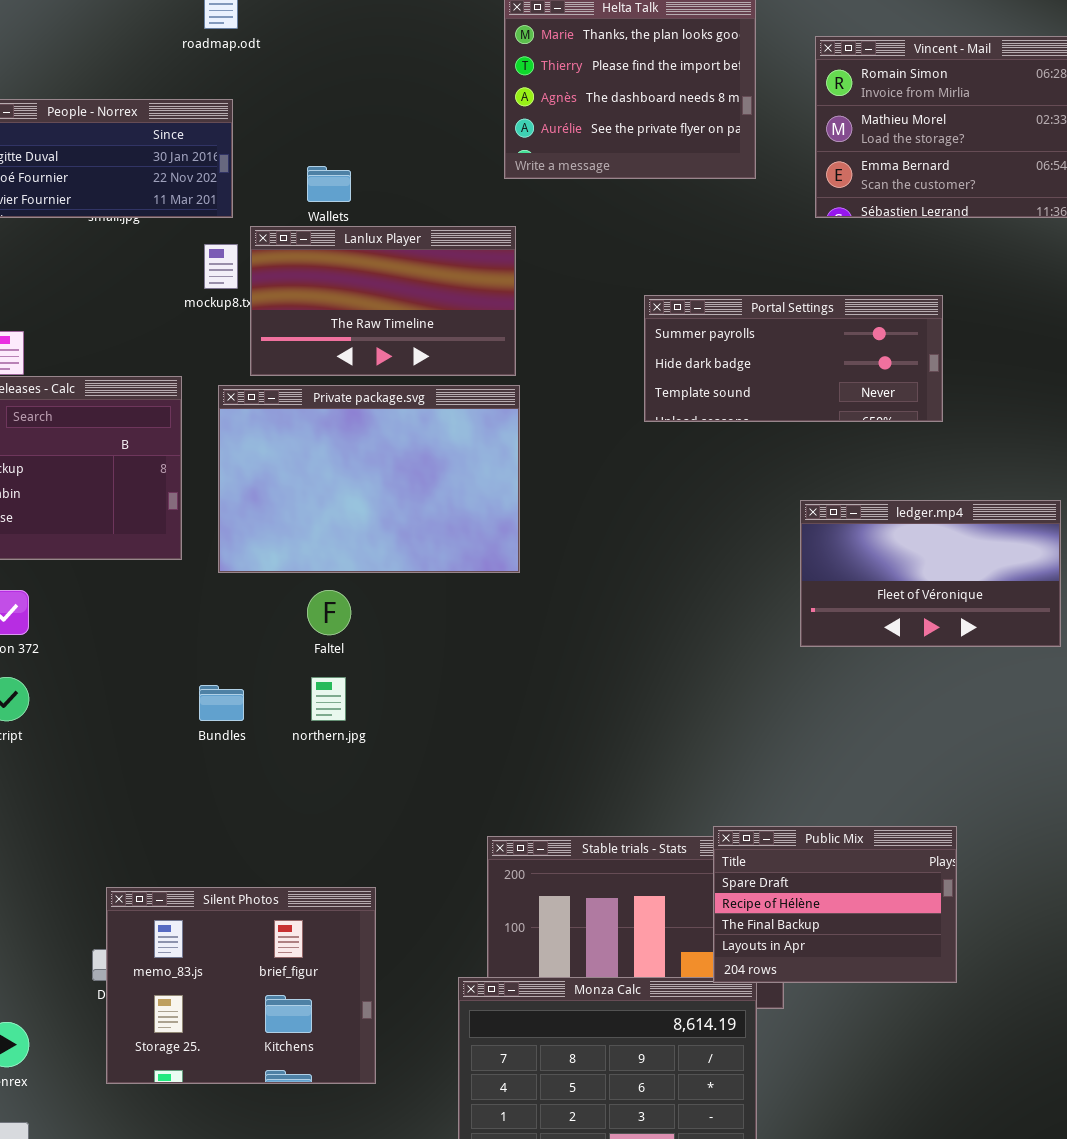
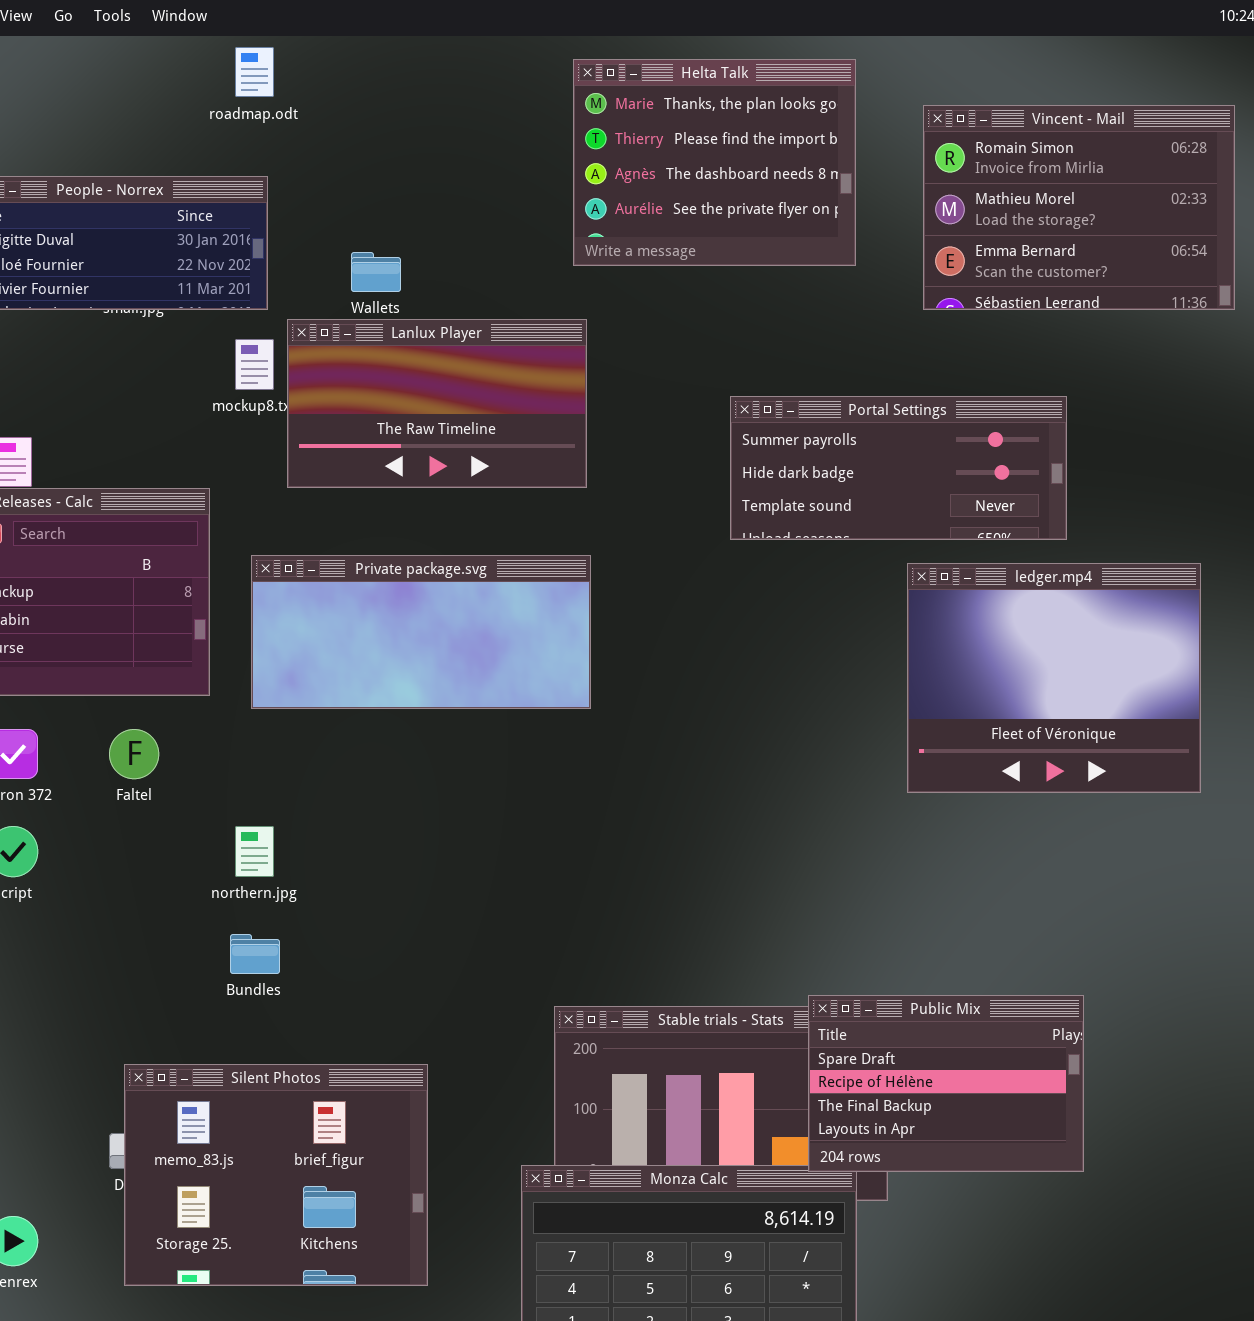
Private package.svg: [218,385,520,573] -> [251,555,591,709], resized
ledger.mp4: [800,500,1061,647] -> [907,563,1201,793], resized
Faltel: [307,590,351,635] -> [109,729,159,779], moved
northern.jpg: [311,677,346,721] -> [235,826,274,877], moved
Bundles: [199,685,244,721] -> [230,934,280,974], moved

